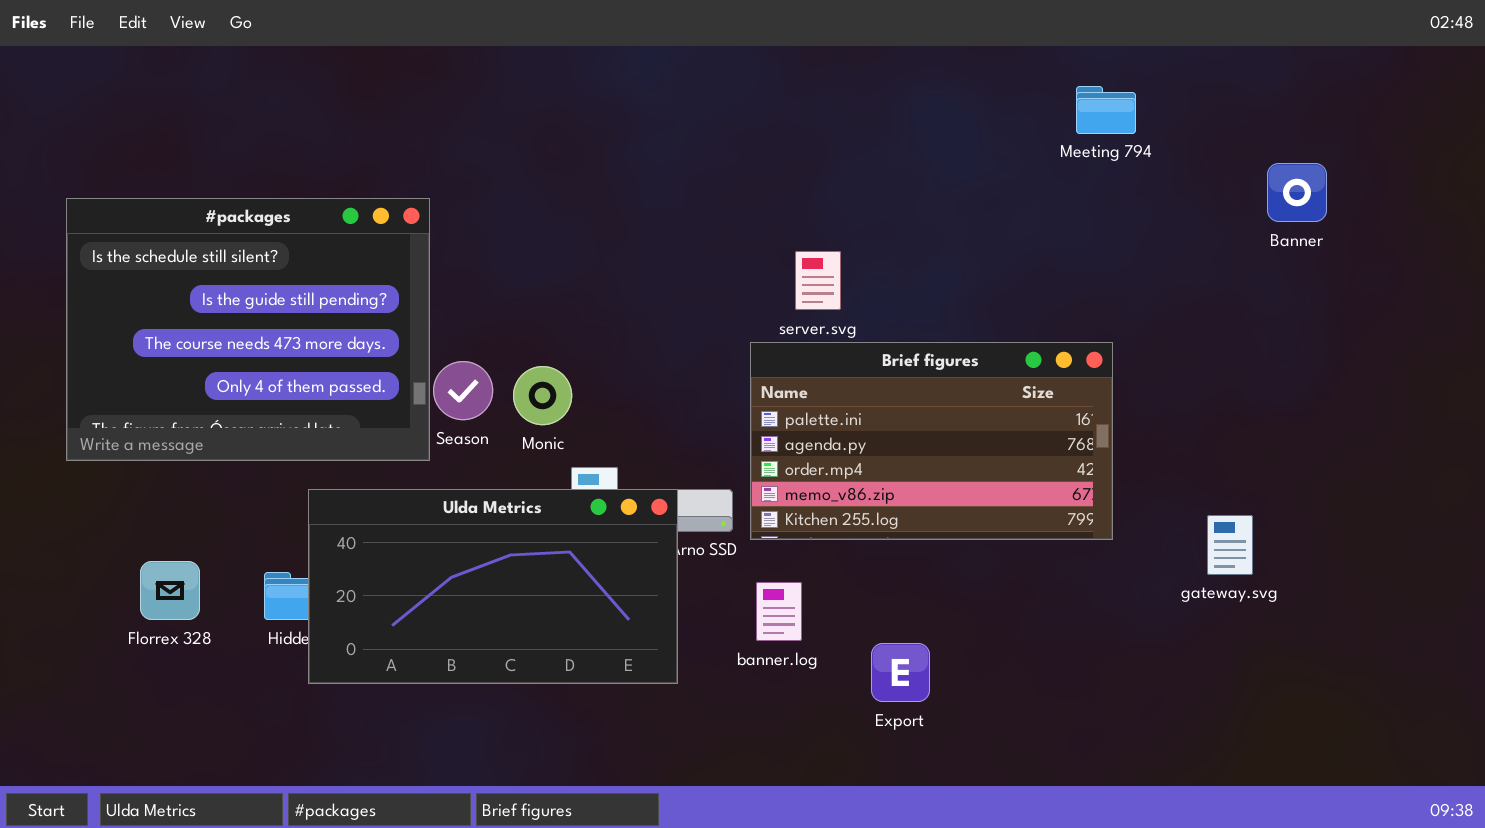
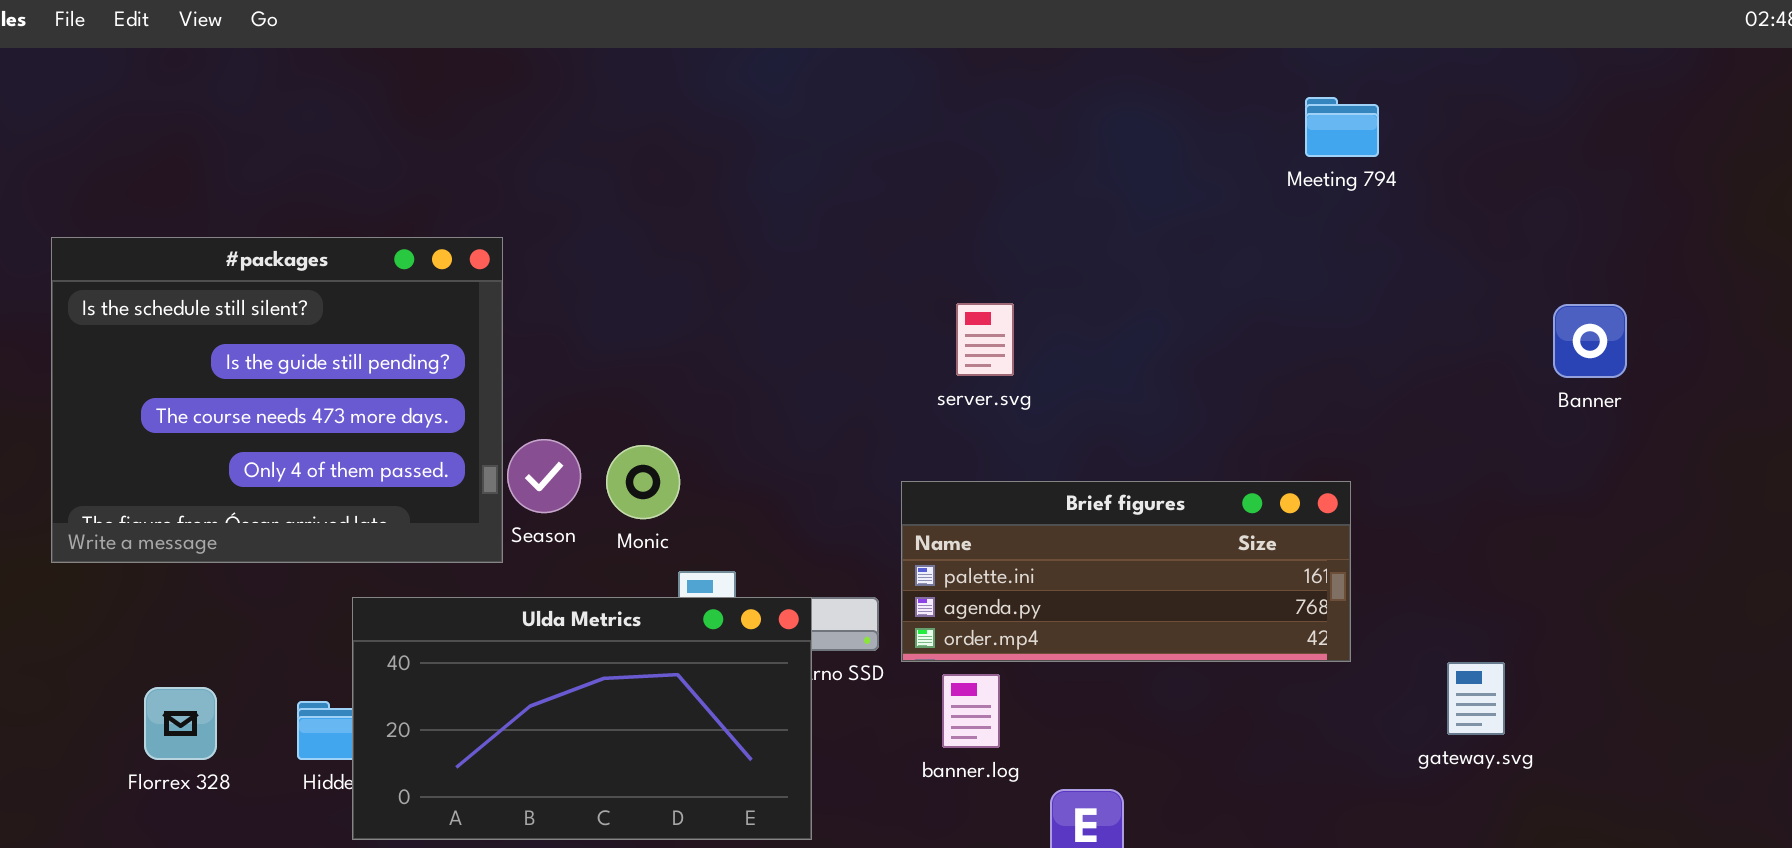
Banner: [1267,163,1327,222] -> [1553,304,1627,378], moved
Brief figures: [750,342,1113,540] -> [901,481,1351,662], resized
gateway.svg: [1207,515,1253,575] -> [1447,662,1505,735], moved
banner.log: [756,582,802,641] -> [942,674,1000,748], moved

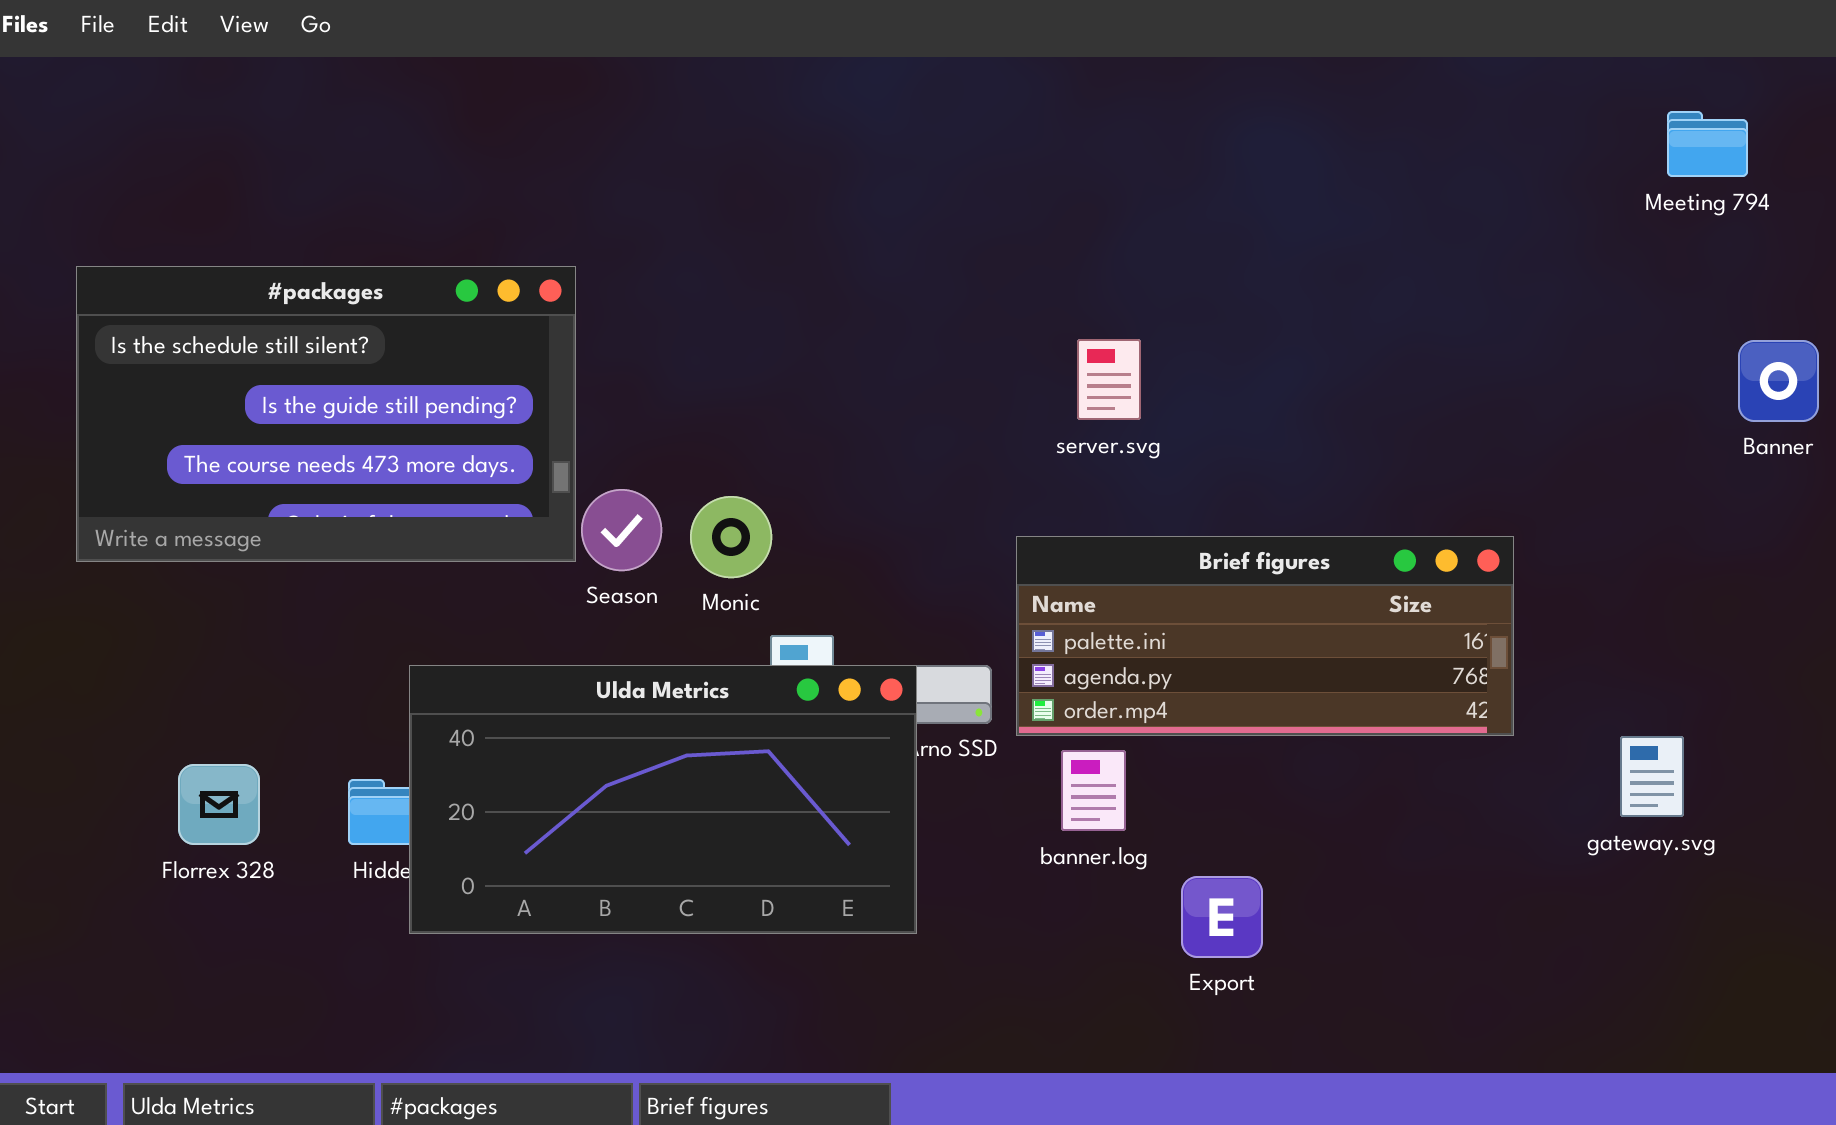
Meeting 794: [1305,97,1379,157] -> [1667,111,1748,177], moved
#packages: [51,237,503,563] -> [76,266,576,562], resized

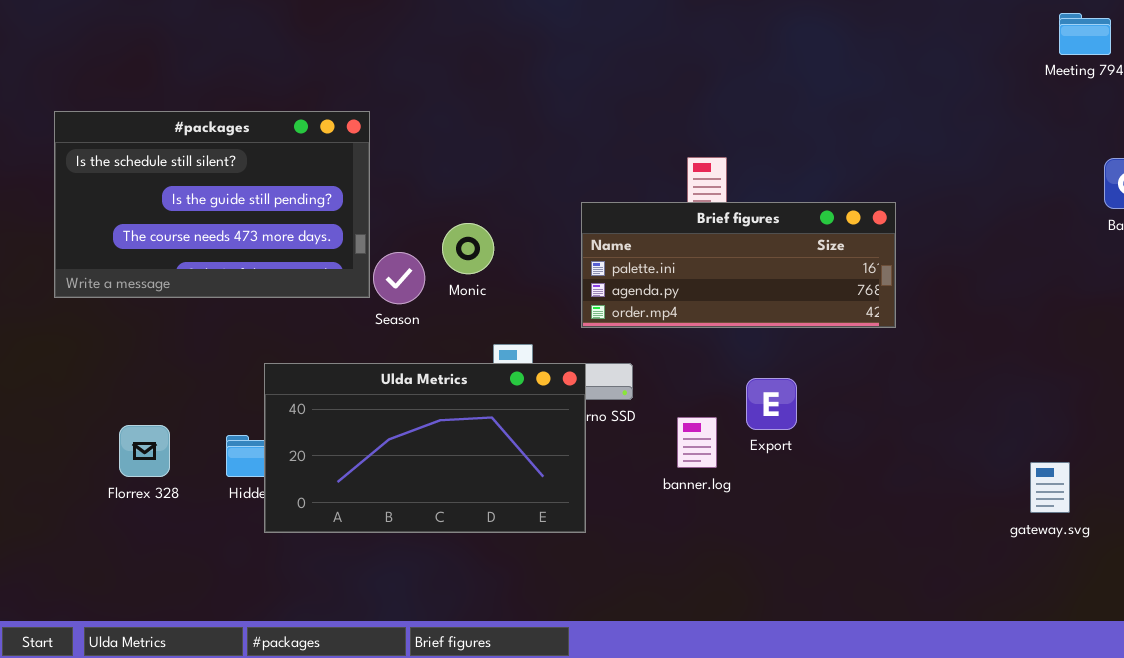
Monic: [690,496,772,578] -> [442,223,494,274], moved
Brief figures: [1016,536,1514,736] -> [581,202,896,328], moved
gateway.svg: [1620,736,1684,817] -> [1030,462,1070,513], moved
Export: [1181,876,1263,958] -> [746,378,797,430], moved

